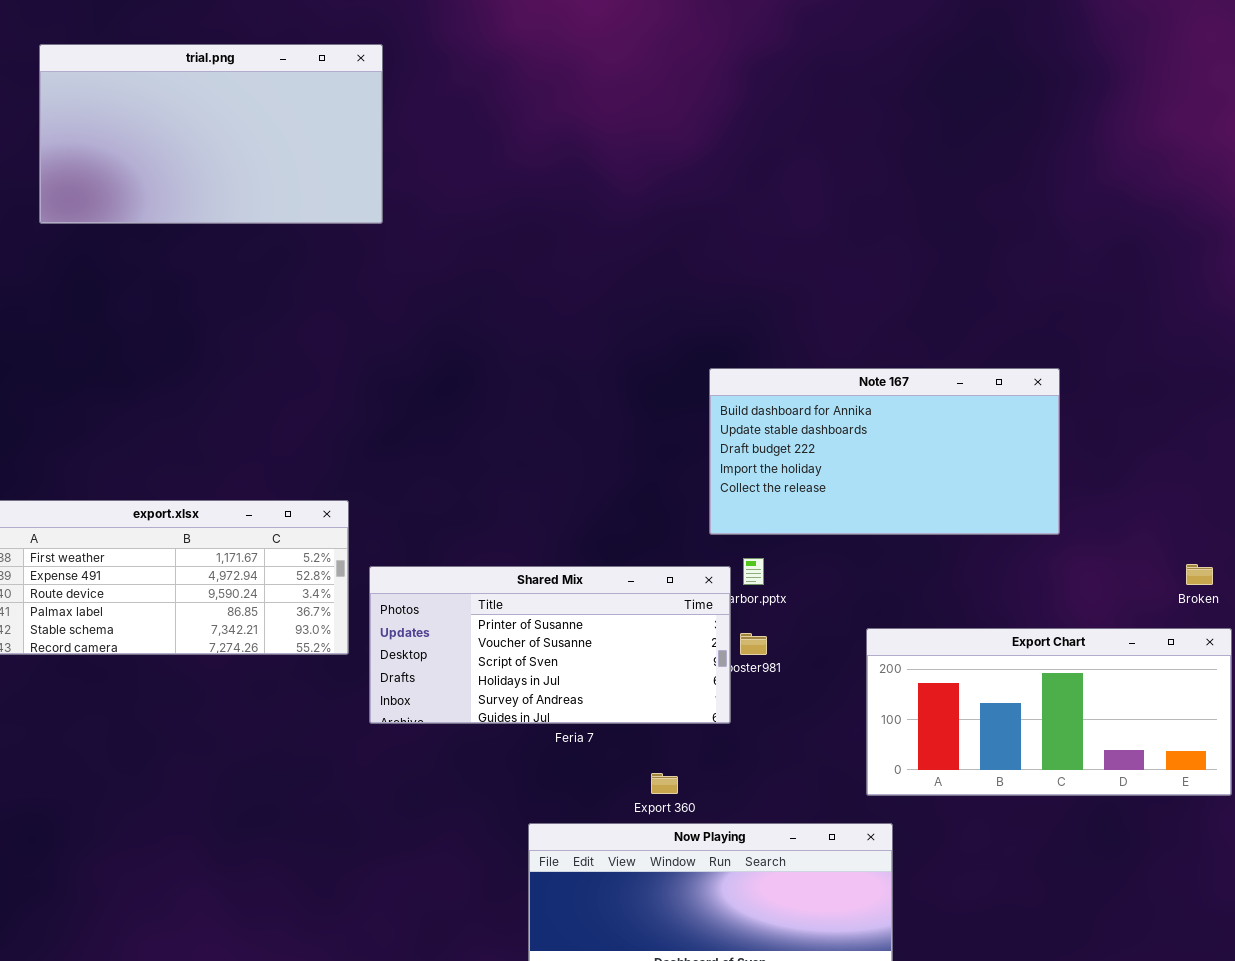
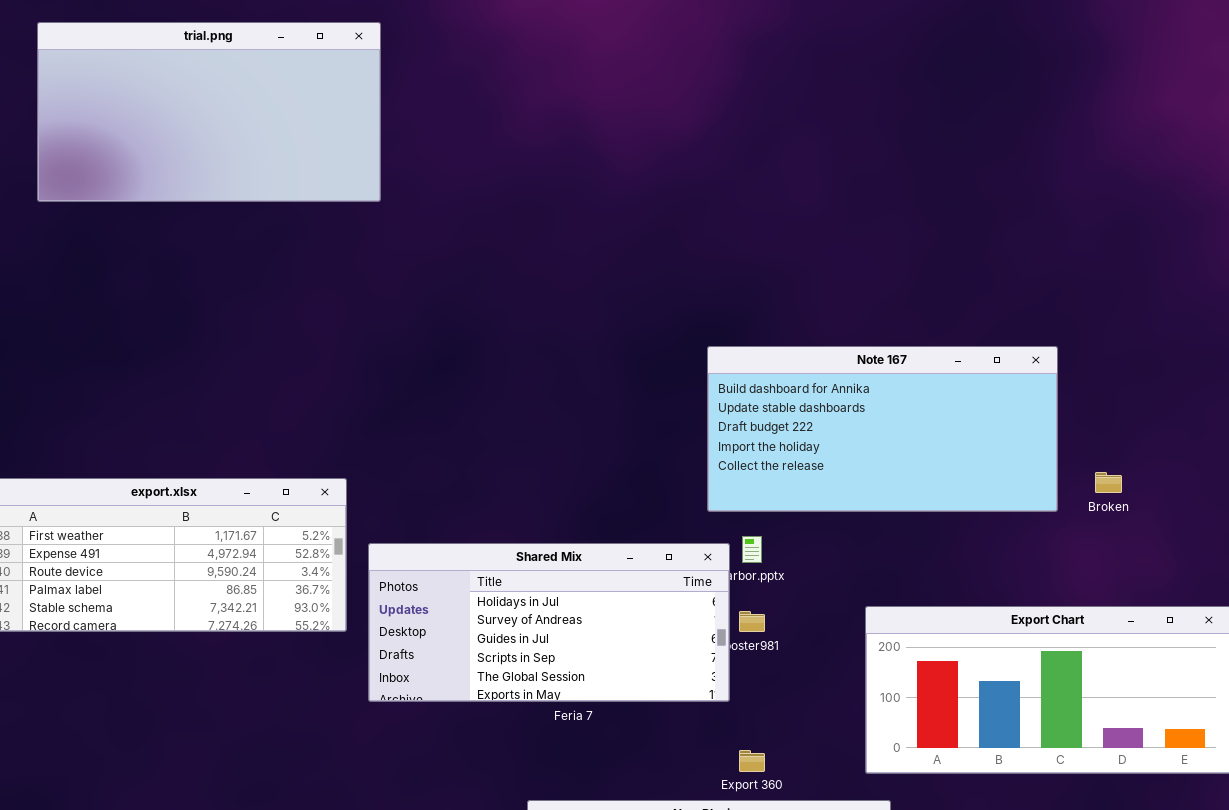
Broken: [1186,564,1213,585] -> [1095,472,1122,493], moved
Shared Mix: [369,566,731,724] -> [368,543,730,702], scrolled down 3 rows
Export 360: [651,773,678,794] -> [739,750,765,772], moved

